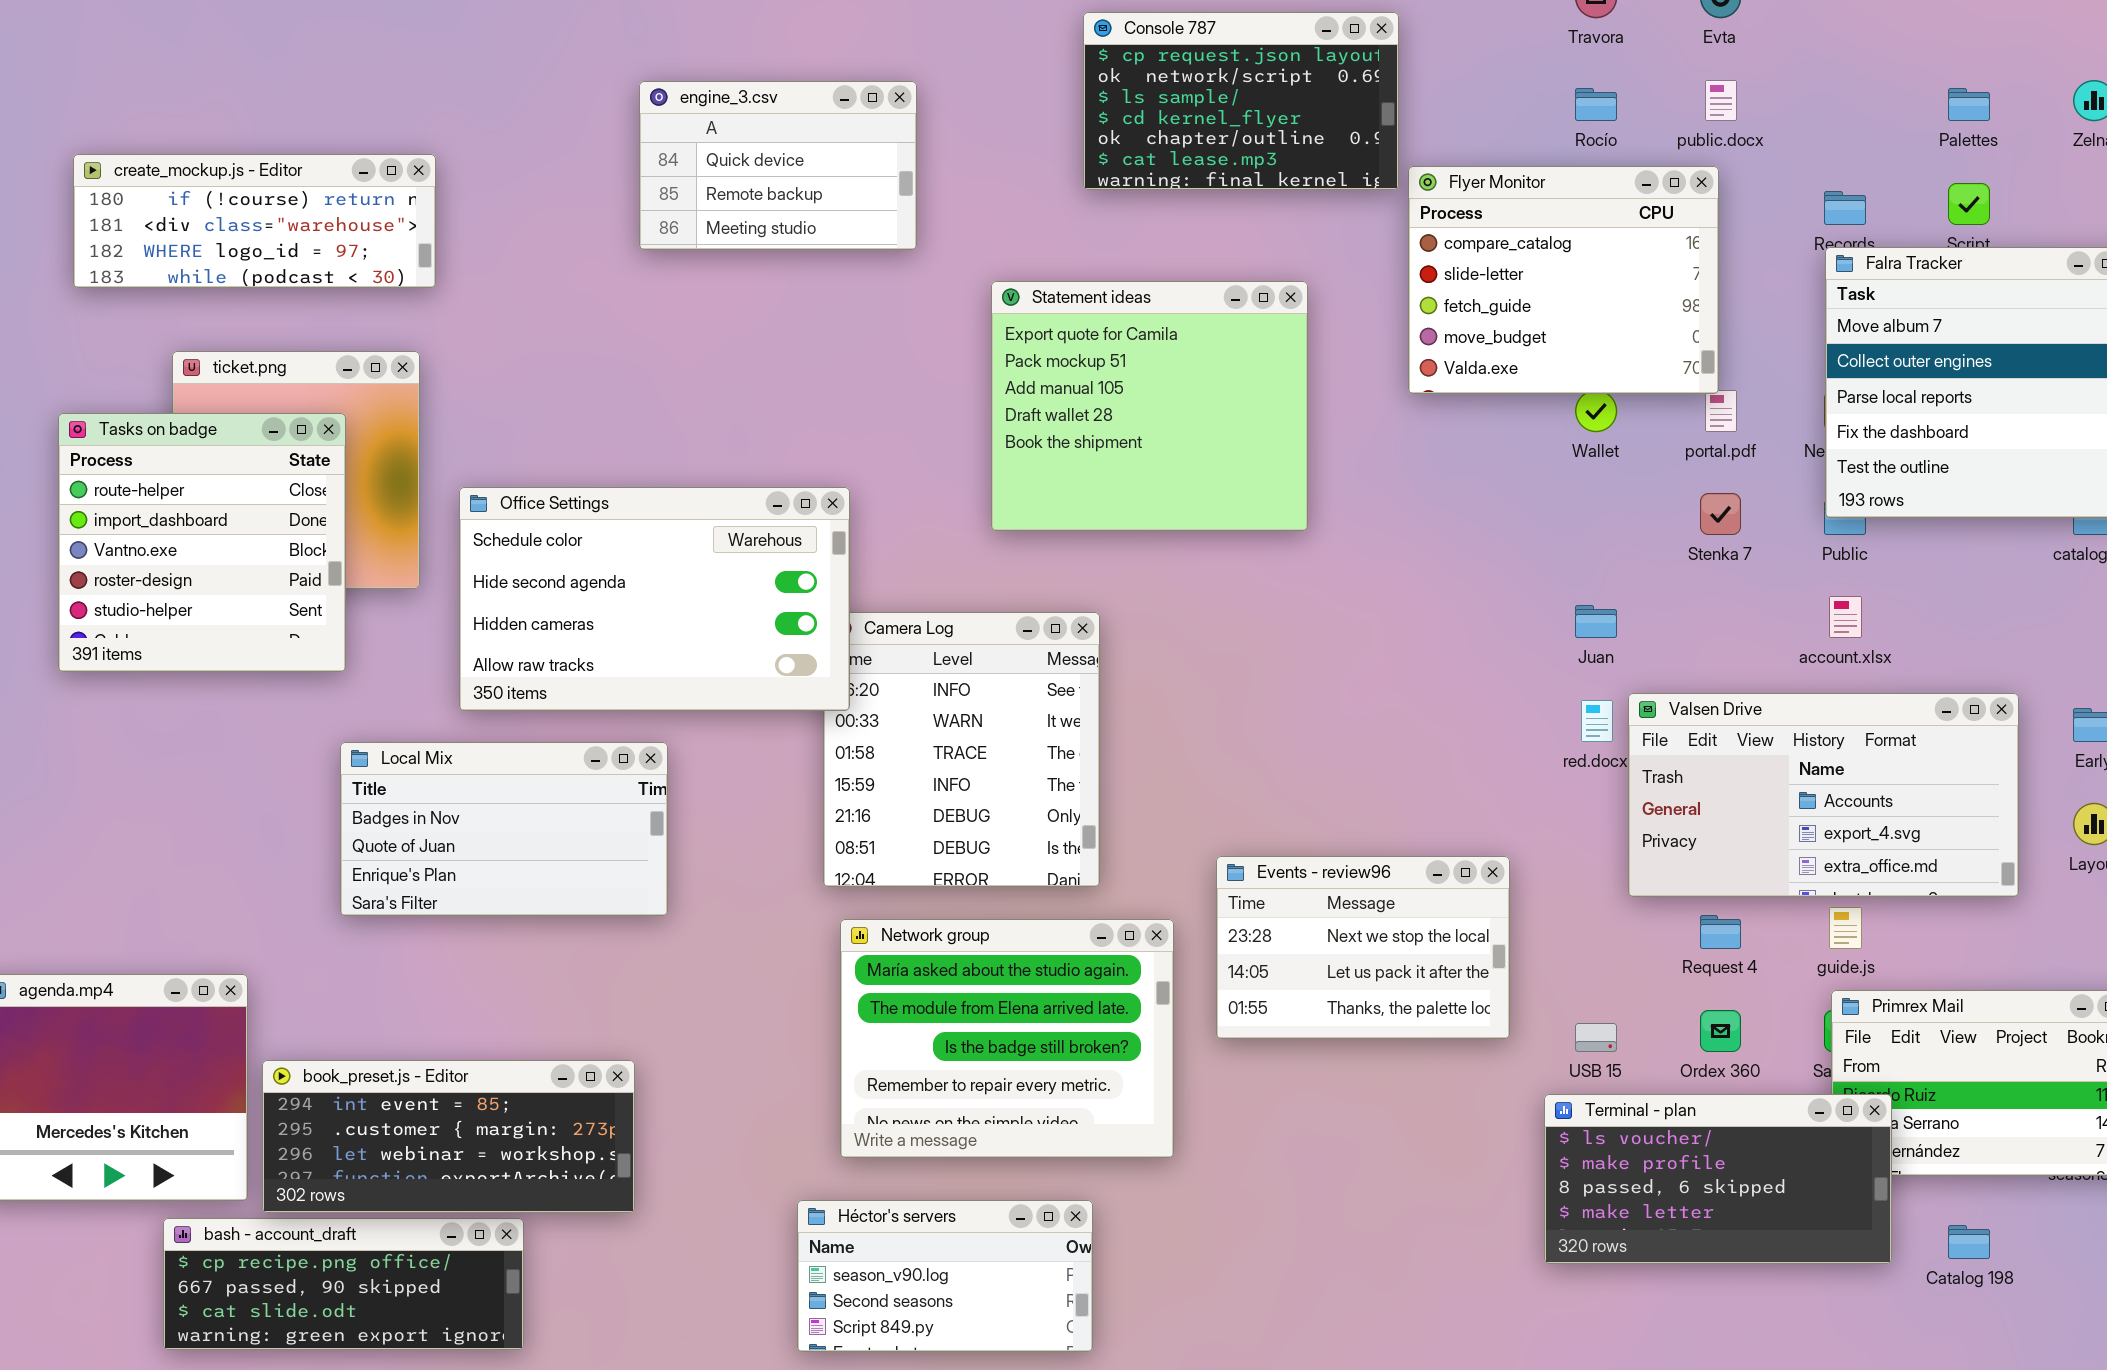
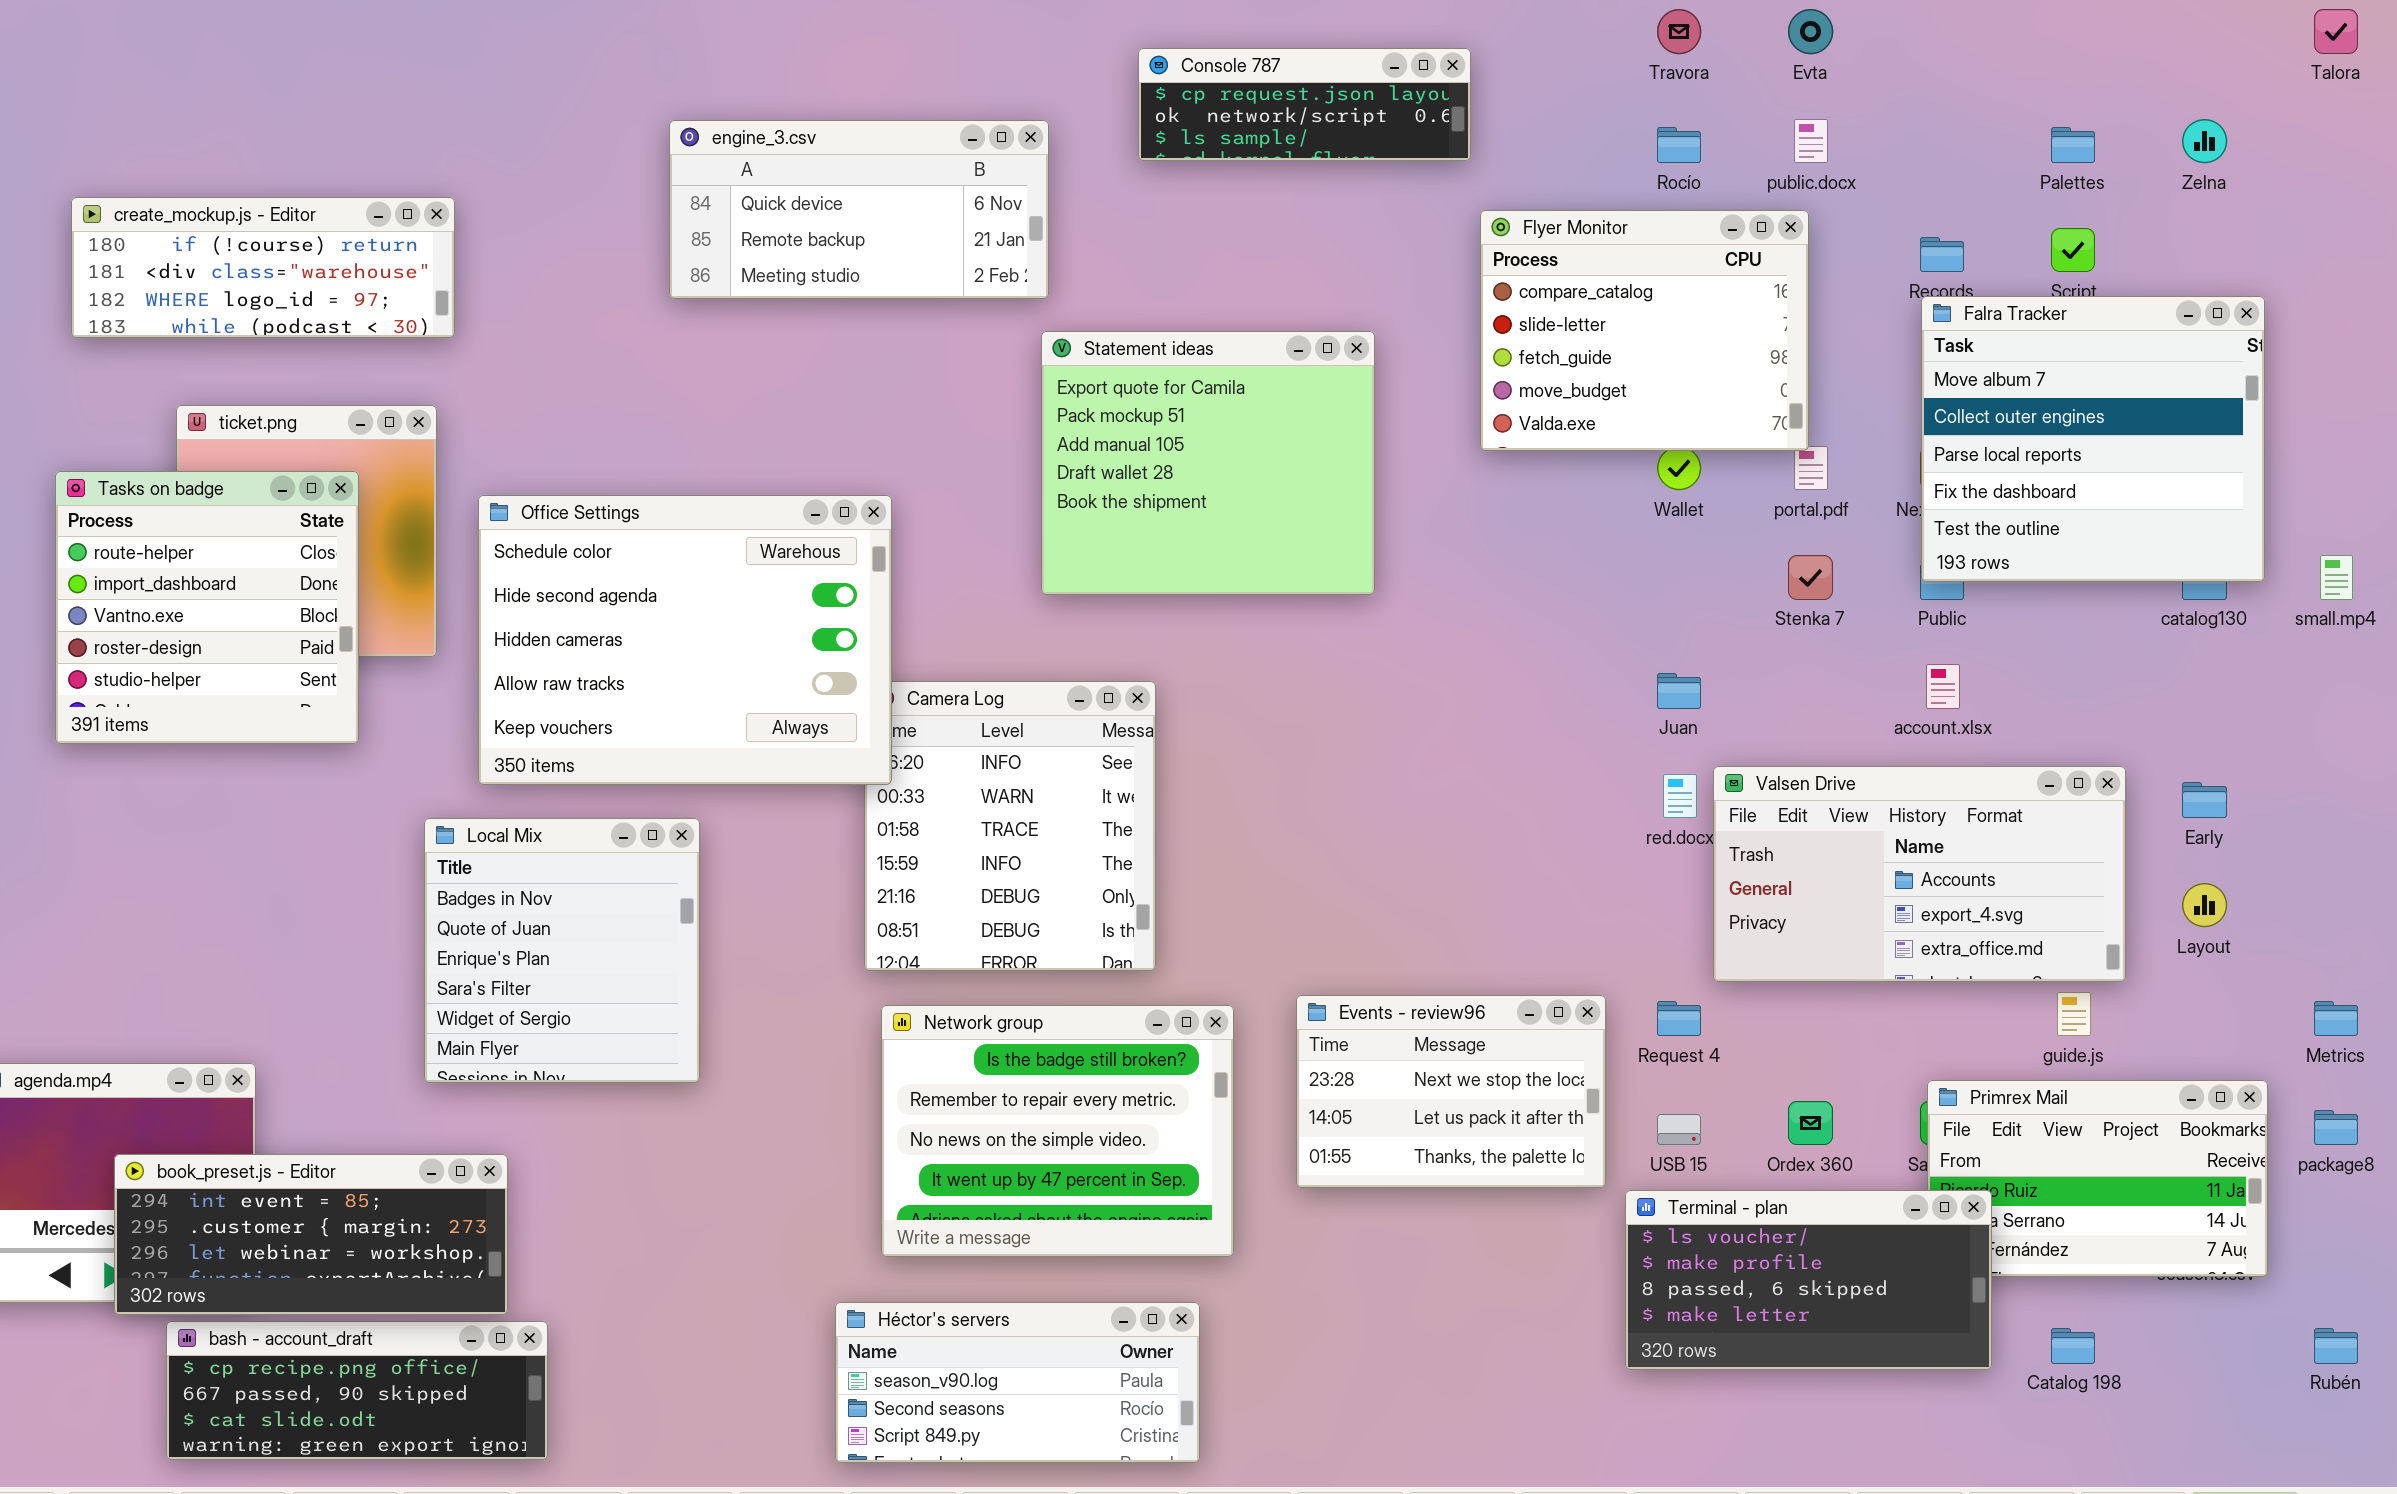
Console 787: [1083,12,1399,190] -> [1138,48,1471,161], resized
engine_3.csv: [639,81,917,250] -> [669,120,1049,299], resized
Office Settings: [459,487,850,711] -> [478,495,892,785], resized
Local Mix: [340,742,668,916] -> [424,818,700,1083], resized
Events - review96: [1216,856,1510,1039] -> [1296,995,1606,1188], moved
guide.js: [1829,907,1862,949] -> [2057,992,2091,1036], moved
Request 4: [1700,915,1741,949] -> [1657,1001,1701,1036], moved
Network group: [840,919,1174,1158] -> [881,1005,1234,1257], scrolled down 2 rows
book_preset.js - Editor: [262,1060,635,1213] -> [114,1154,508,1315], moved
Héctor's servers: [797,1200,1093,1352] -> [835,1302,1200,1463], resized

